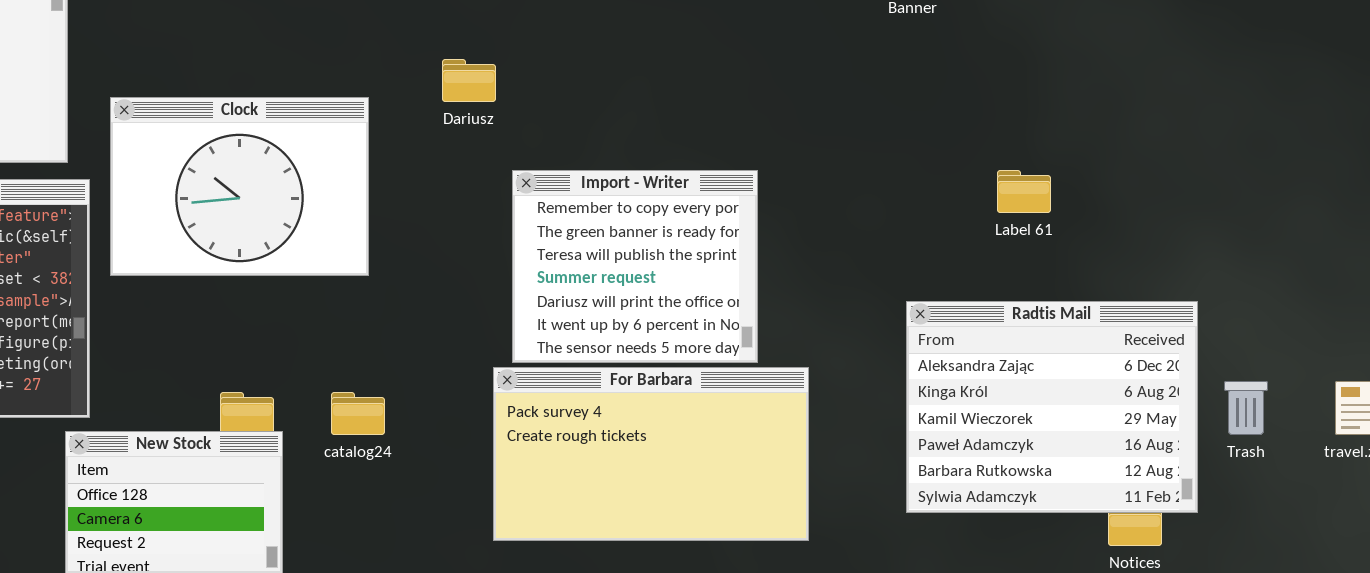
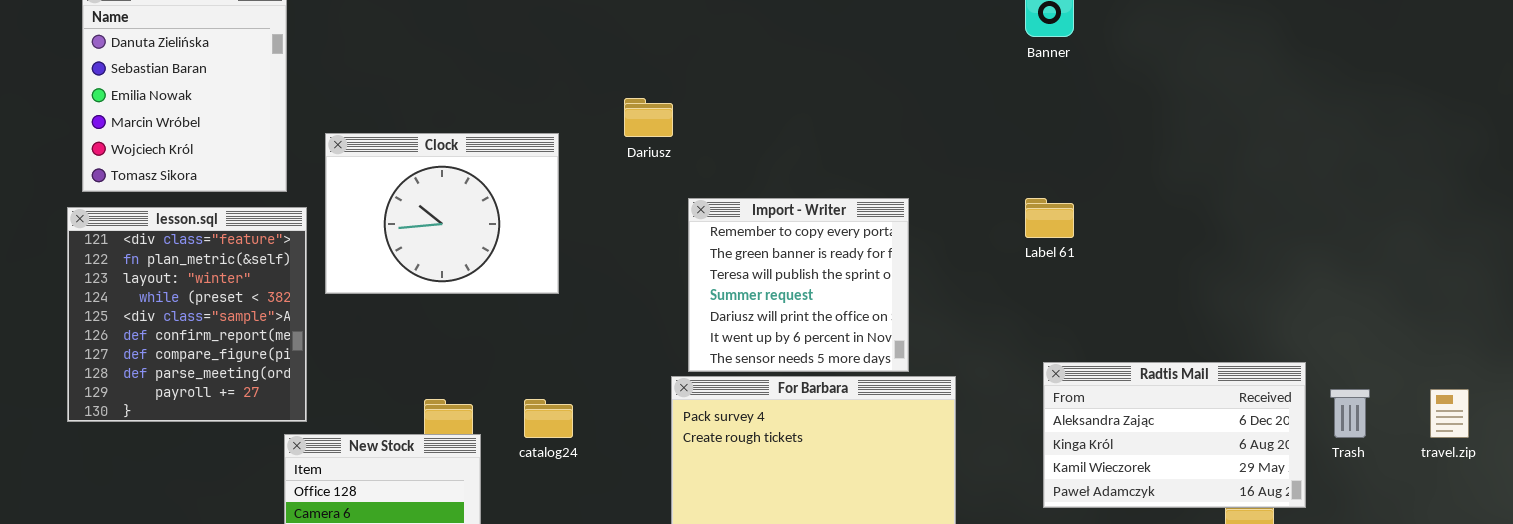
Label 61: [997,170,1051,213] -> [1025,198,1074,238], moved
Radtis Mail: [906,301,1198,513] -> [1043,362,1306,508], resized

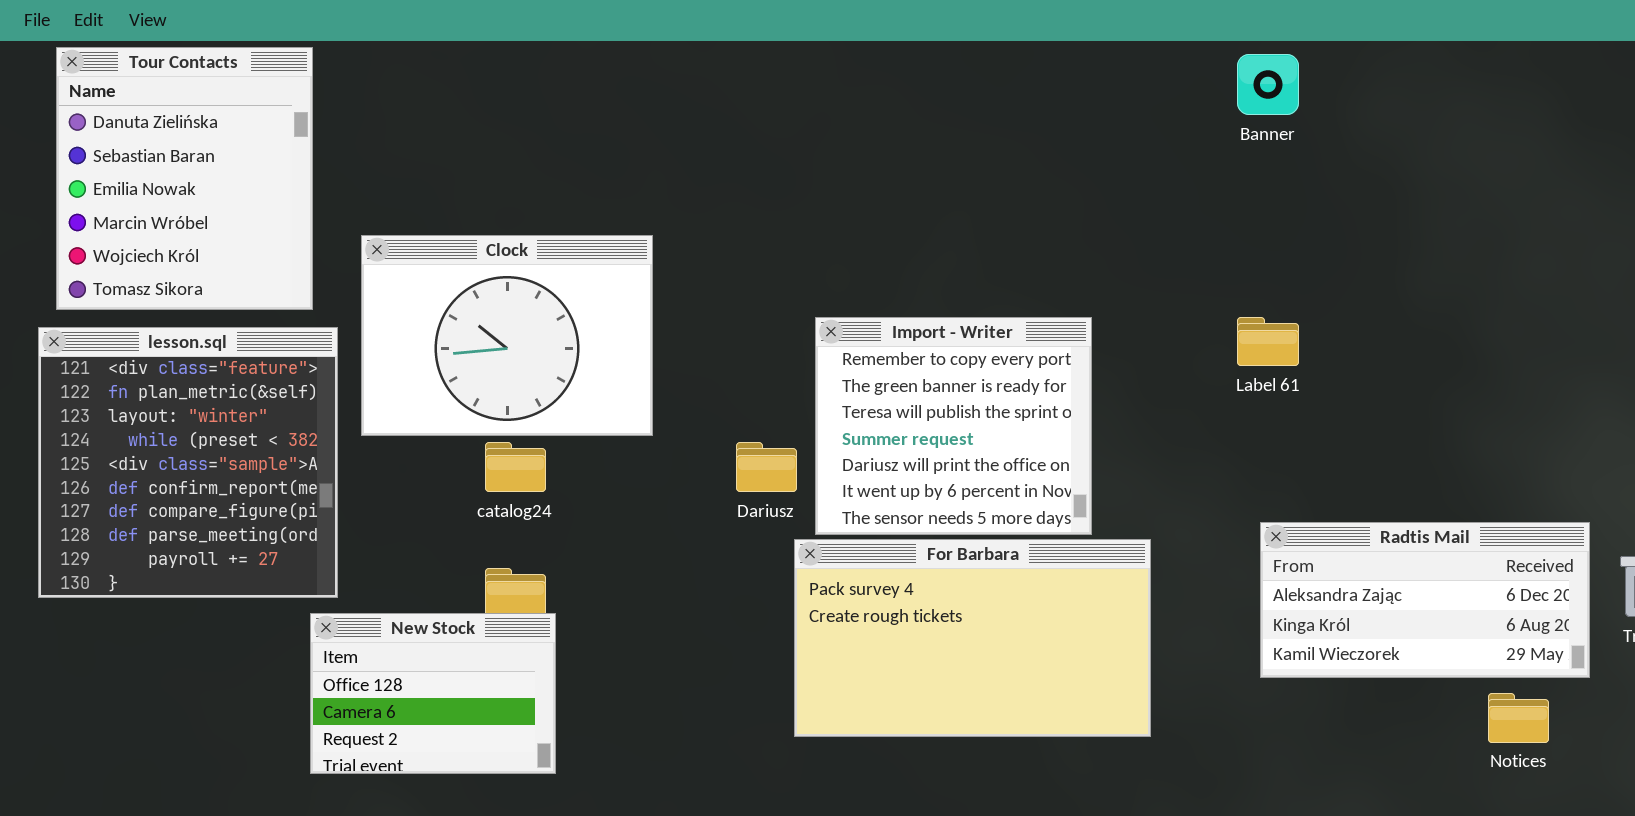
Dariusz: [624,98,673,137] -> [736,442,797,492], moved
Radtis Mail: [1043,362,1306,508] -> [1260,522,1590,678], resized
catalog24: [524,399,573,438] -> [485,442,546,492], moved

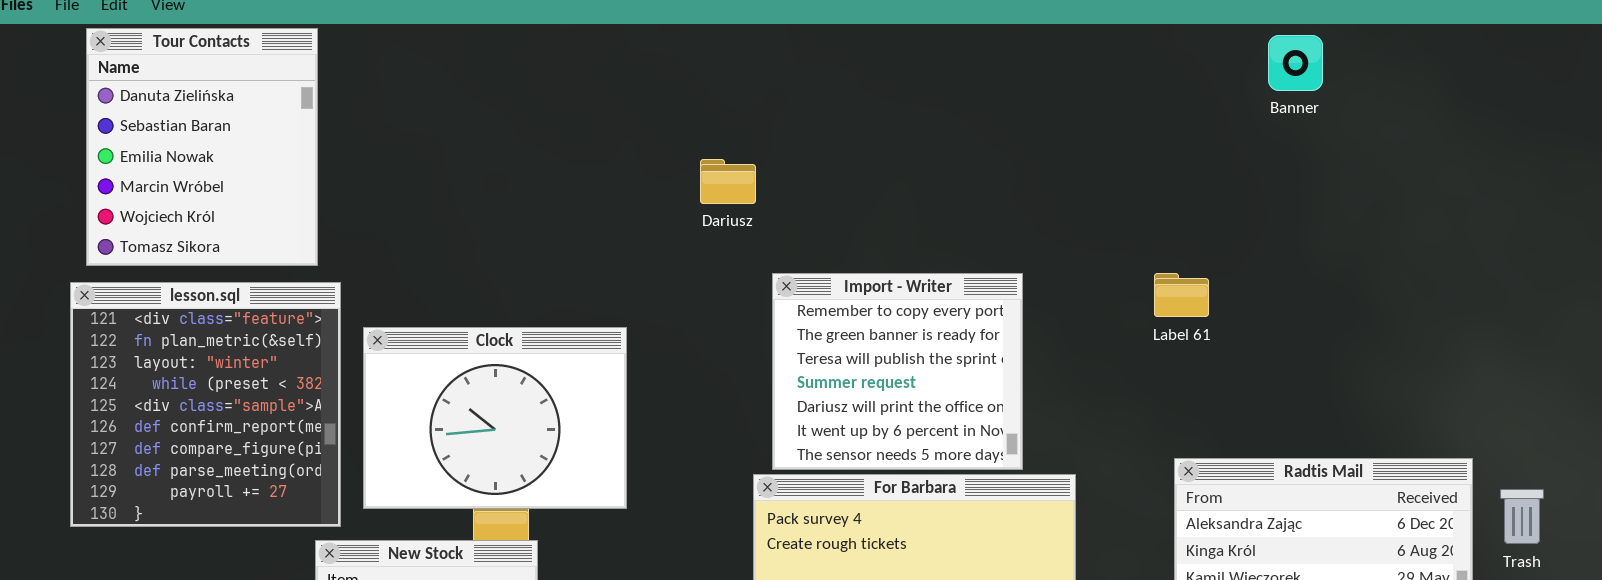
Banner: [1237,54,1299,115] -> [1268,35,1323,91], moved
Clock: [361,235,653,436] -> [363,327,627,509], moved
Dariusz: [736,442,797,492] -> [700,159,756,204], moved

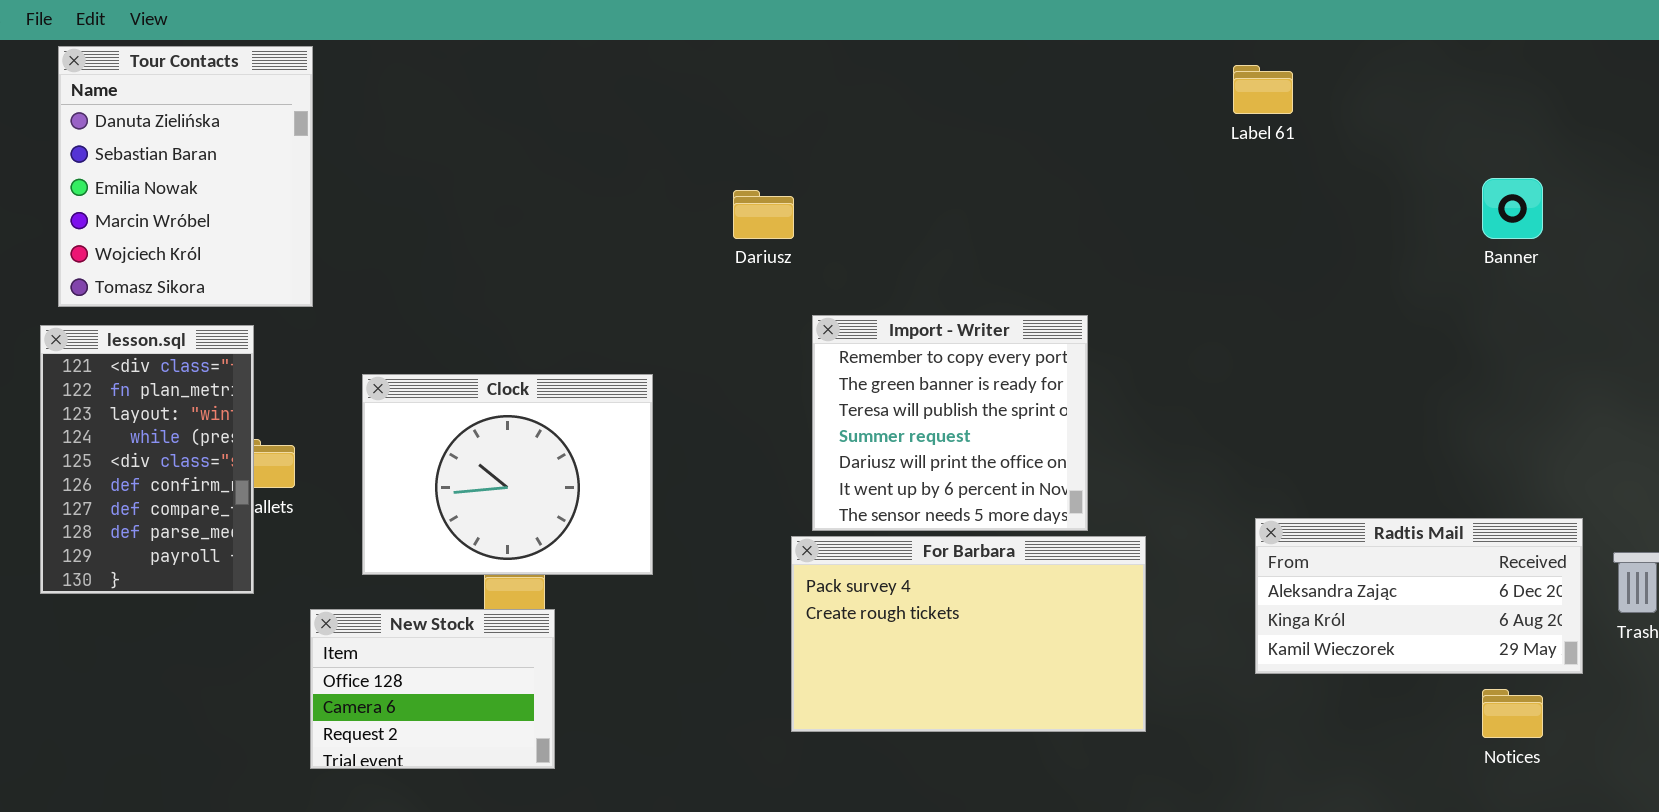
Banner: [1268,35,1323,91] -> [1482,178,1543,239], moved
Label 61: [1154,273,1209,317] -> [1233,65,1293,114], moved
lesson.sql: [70,282,341,527] -> [40,325,254,594], resized

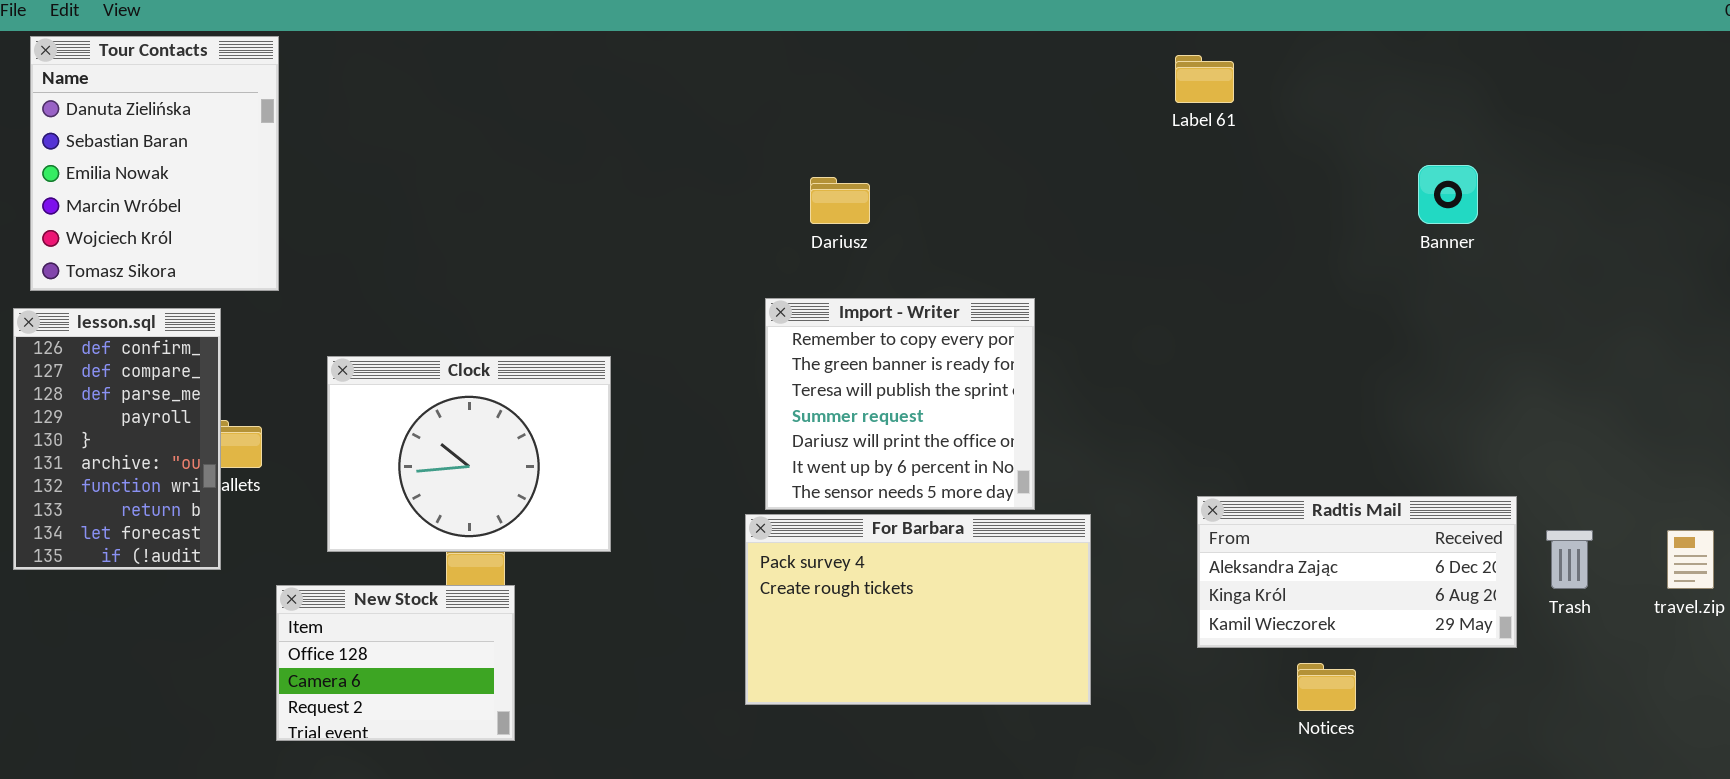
Dariusz: [733,190,794,239] -> [810,177,870,224], moved
lesson.sql: [40,325,254,594] -> [13,308,221,570], scrolled down 5 rows
Notices: [1482,689,1543,738] -> [1297,663,1356,711], moved

